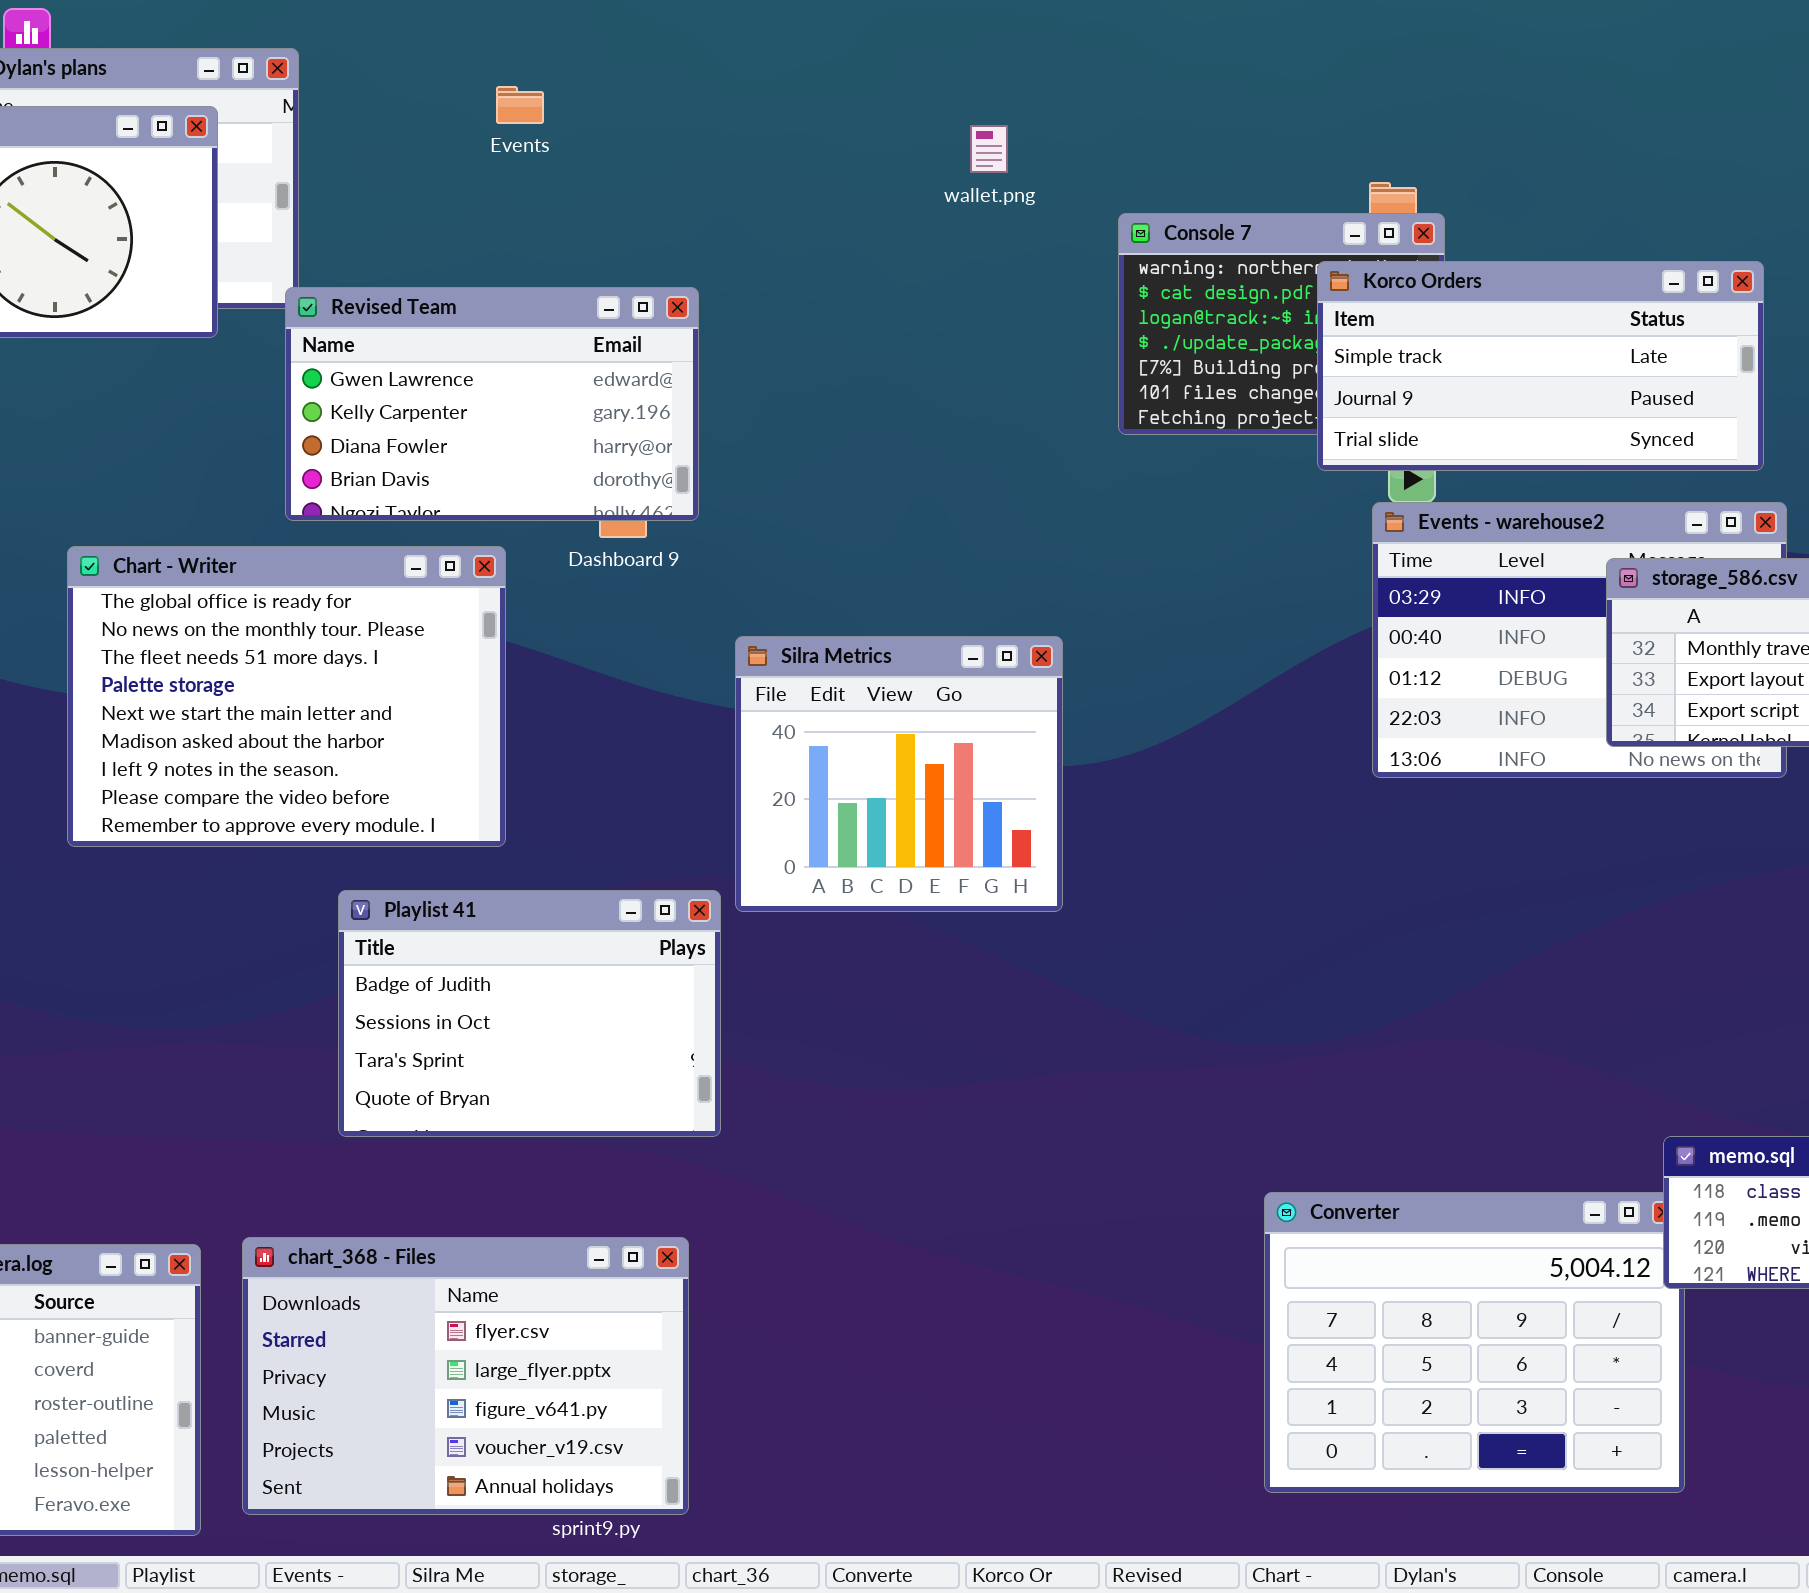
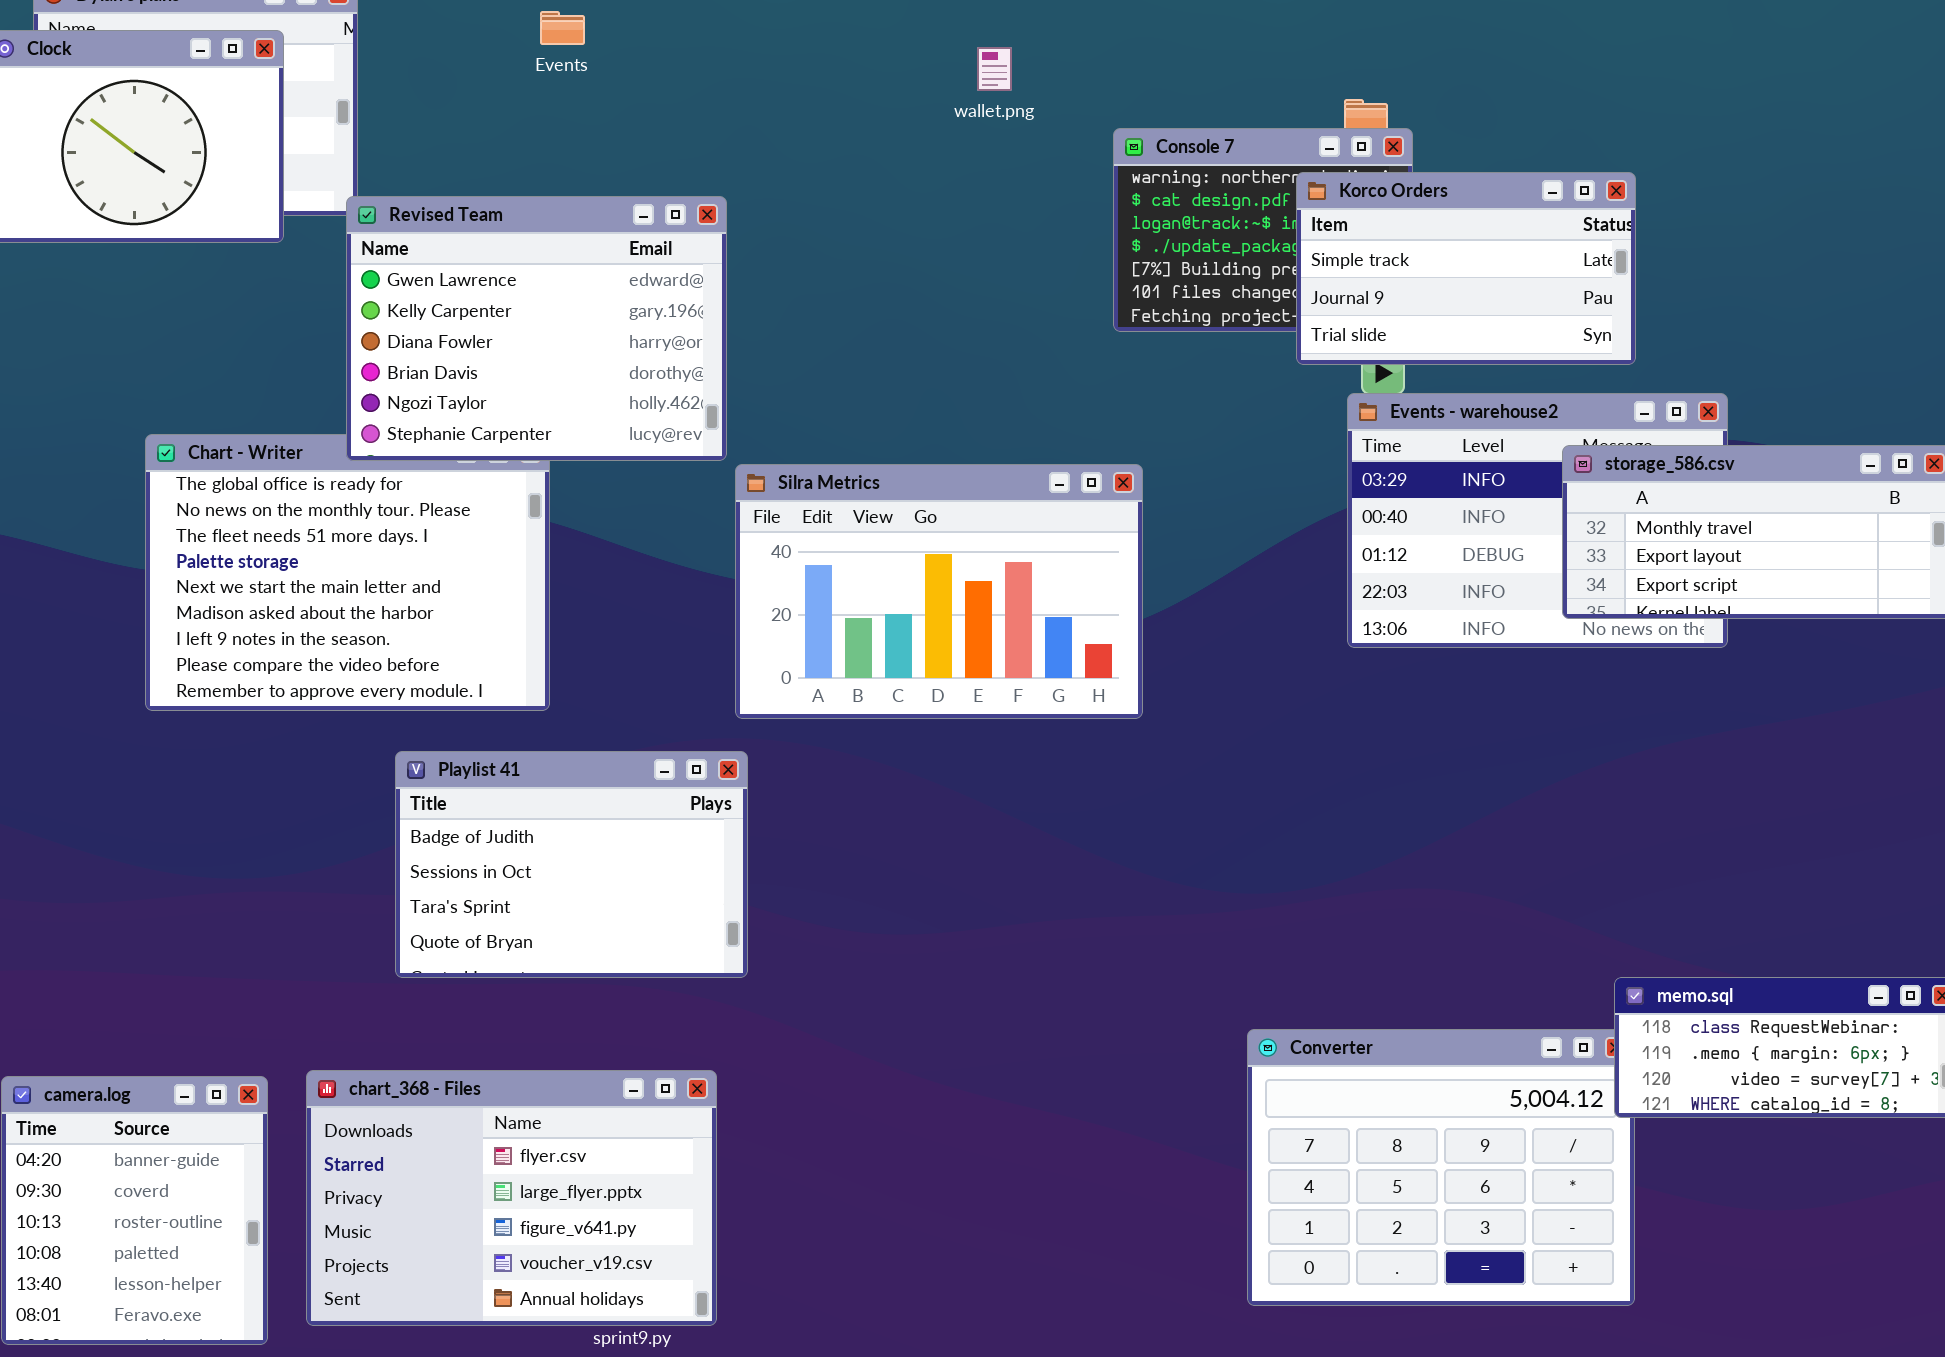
Korco Orders: [1317,261,1764,471] -> [1296,172,1636,365], resized
Revised Team: [285,287,699,521] -> [346,196,727,461], resized
Silra Metrics: [735,636,1063,912] -> [735,464,1143,719], moved, resized

